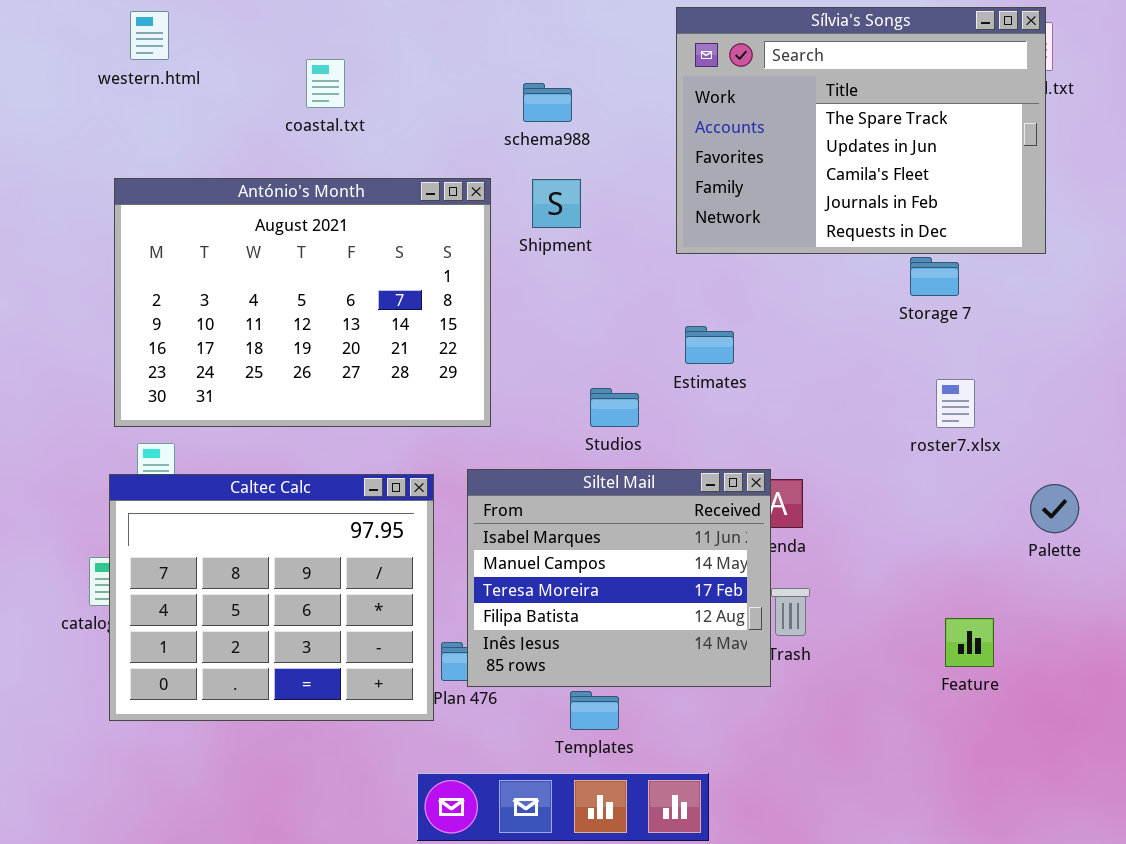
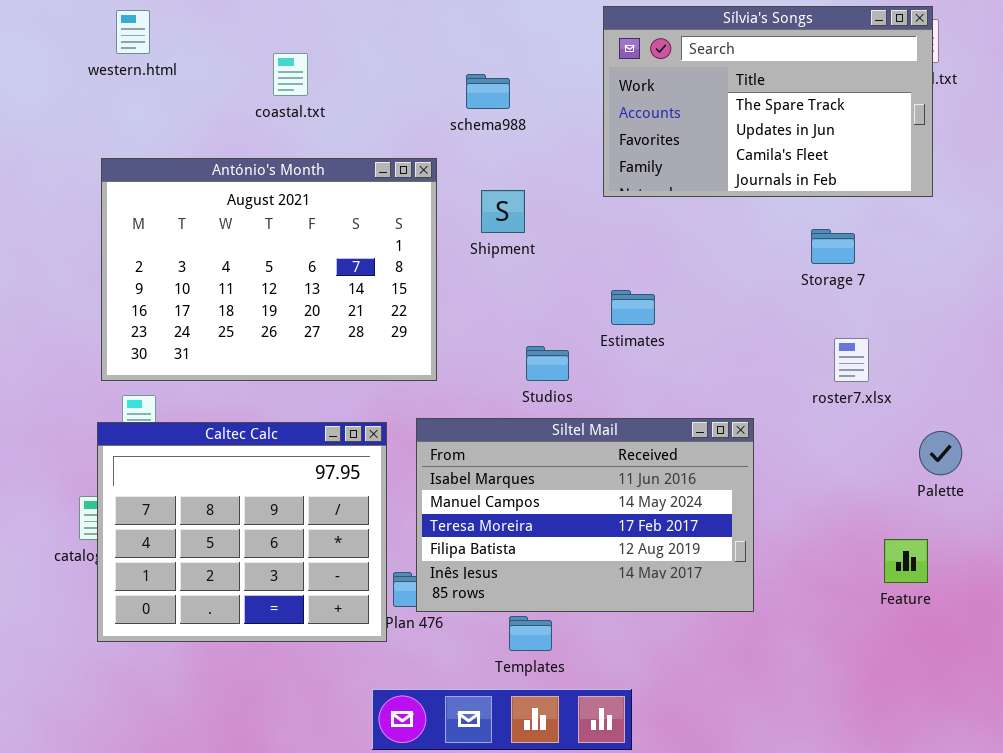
Sílvia's Songs: [676,7,1046,254] -> [603,6,933,197], resized
Shipment: [532,179,581,228] -> [481,190,525,233], moved
Siltel Mail: [467,469,771,687] -> [416,418,754,612], resized
Feature: [945,618,994,667] -> [884,539,928,583], moved

